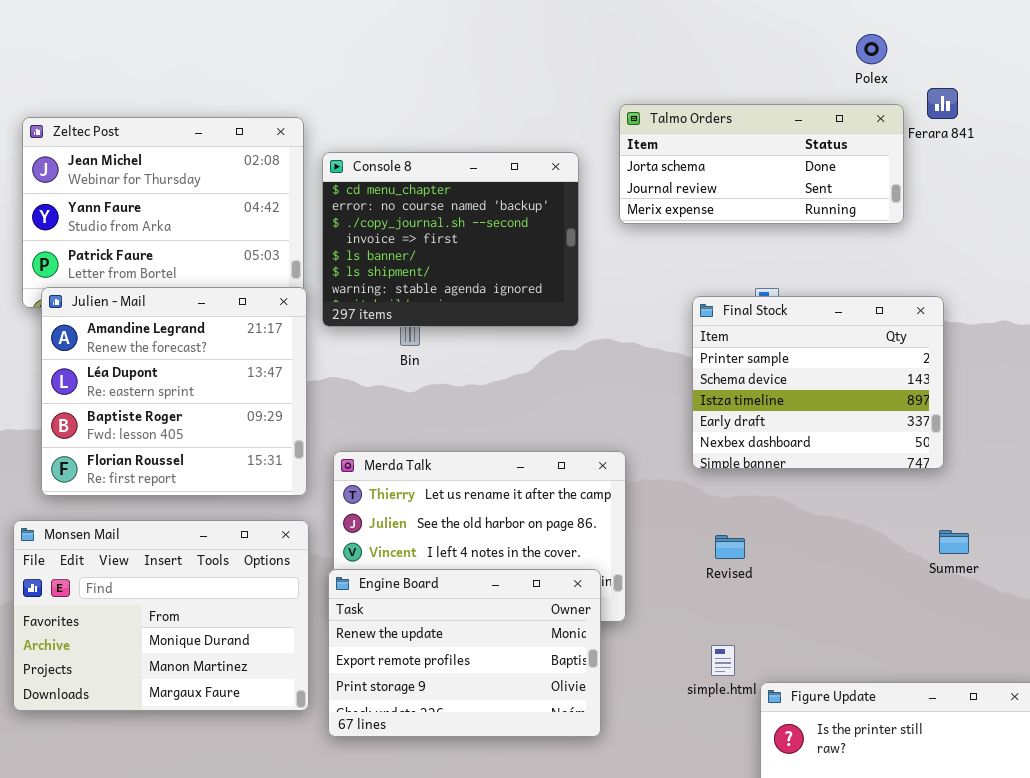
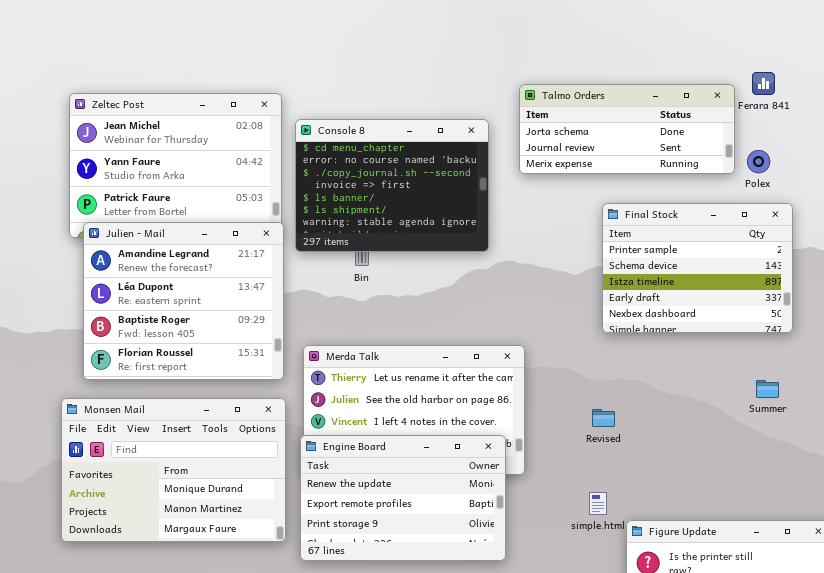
Polex: [856,34,887,64] -> [747,150,770,173], moved
Final Stock: [692,296,944,469] -> [602,203,793,333], moved
Summer: [939,530,969,554] -> [756,380,779,398], moved

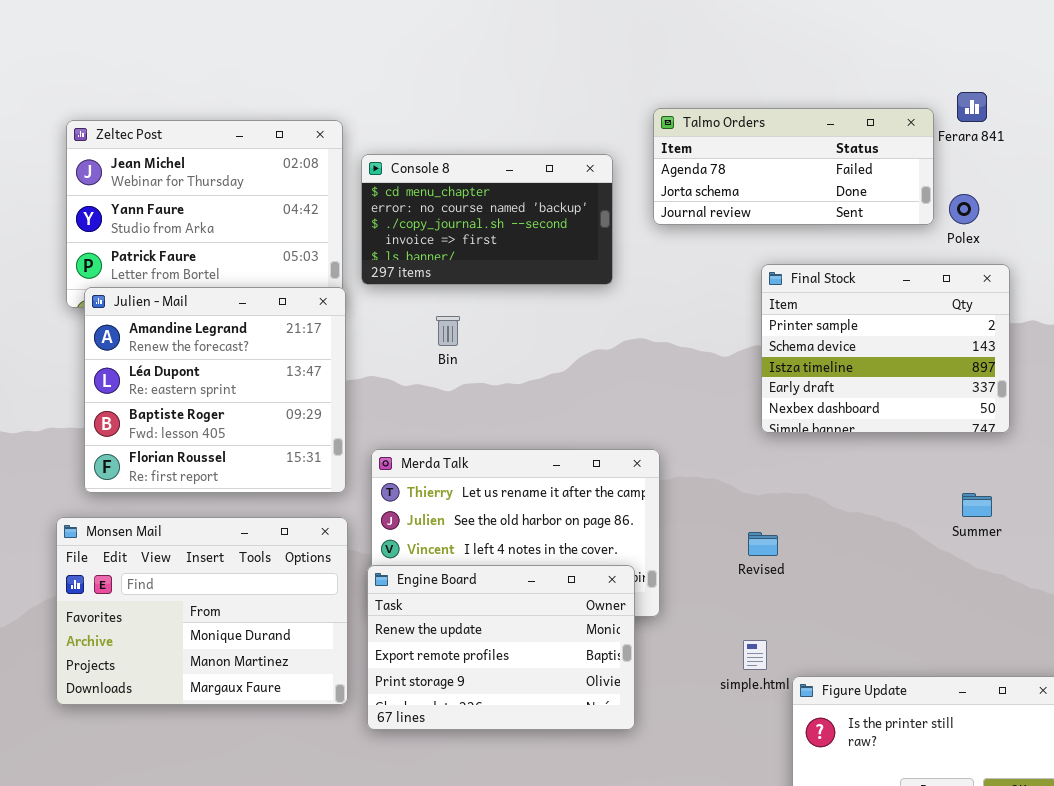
Talmo Orders: [519,84,735,174] -> [653,108,934,225], scrolled up 1 row
Console 8: [295,119,489,252] -> [361,154,613,285], resized

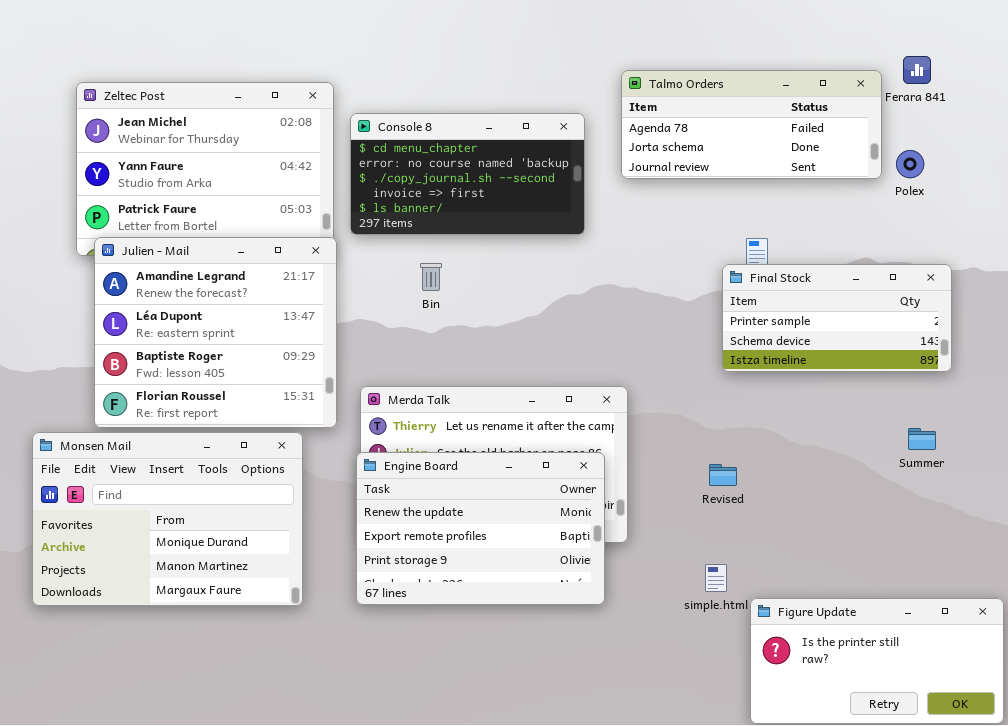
Final Stock: [761,264,1010,433] -> [722,264,952,372], resized
Monsen Mail: [56,517,348,705] -> [32,432,303,606], moved
Engine Board: [367,565,635,730] -> [356,452,605,605], moved

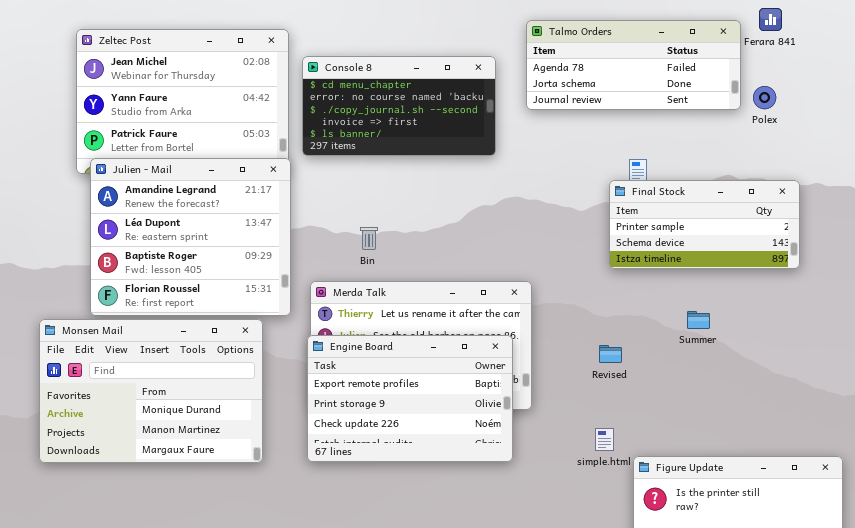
Bin: [420,263,442,291] -> [360,227,378,250], moved
Summer: [908,428,936,450] -> [687,311,710,329], moved
Engine Board: [356,452,605,605] -> [307,335,513,462], scrolled down 1 row

